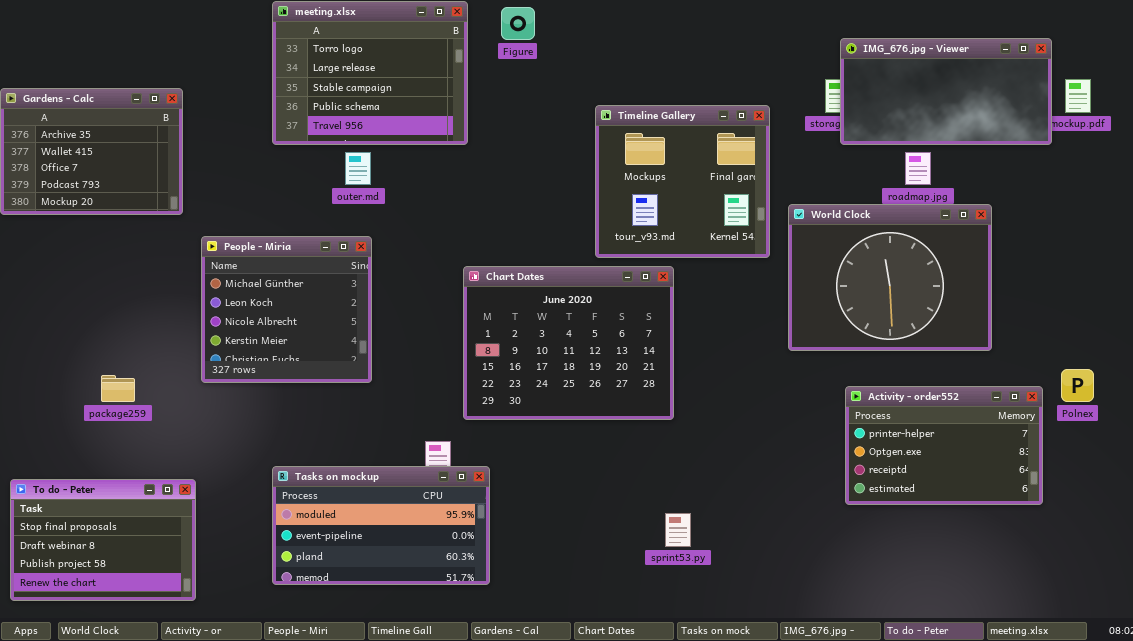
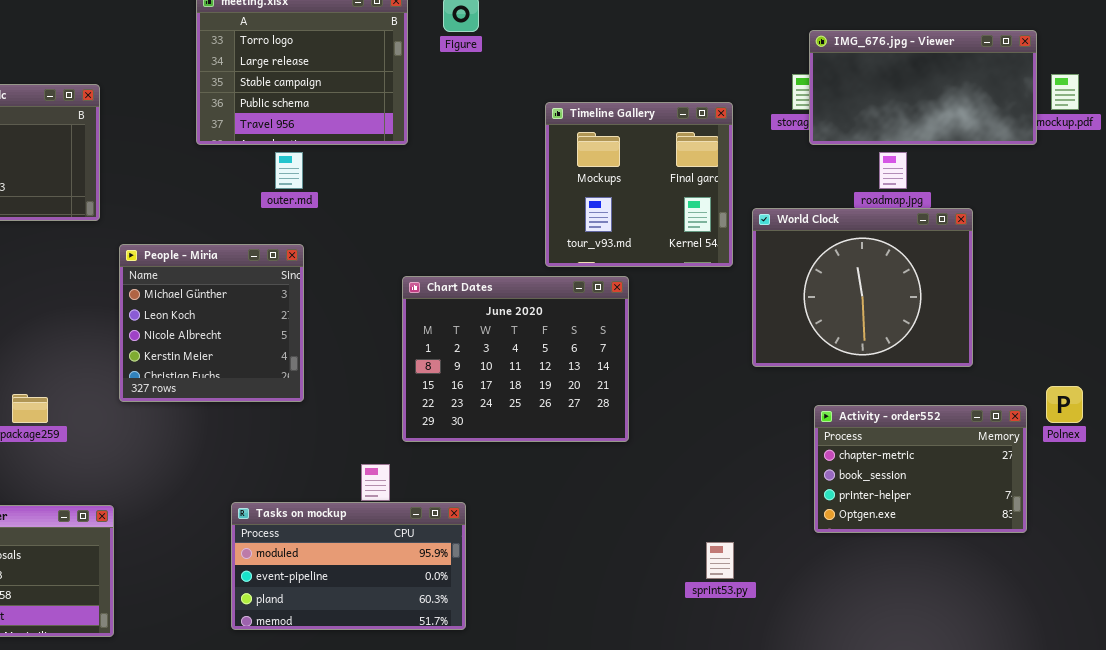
Activity - order552: [845,386,1043,505] -> [814,405,1027,533], scrolled up 2 rows
Tasks on mockup: [272,466,490,585] -> [231,502,466,630], moved
sprint53.py: [665,513,691,547] -> [706,542,734,579], moved

